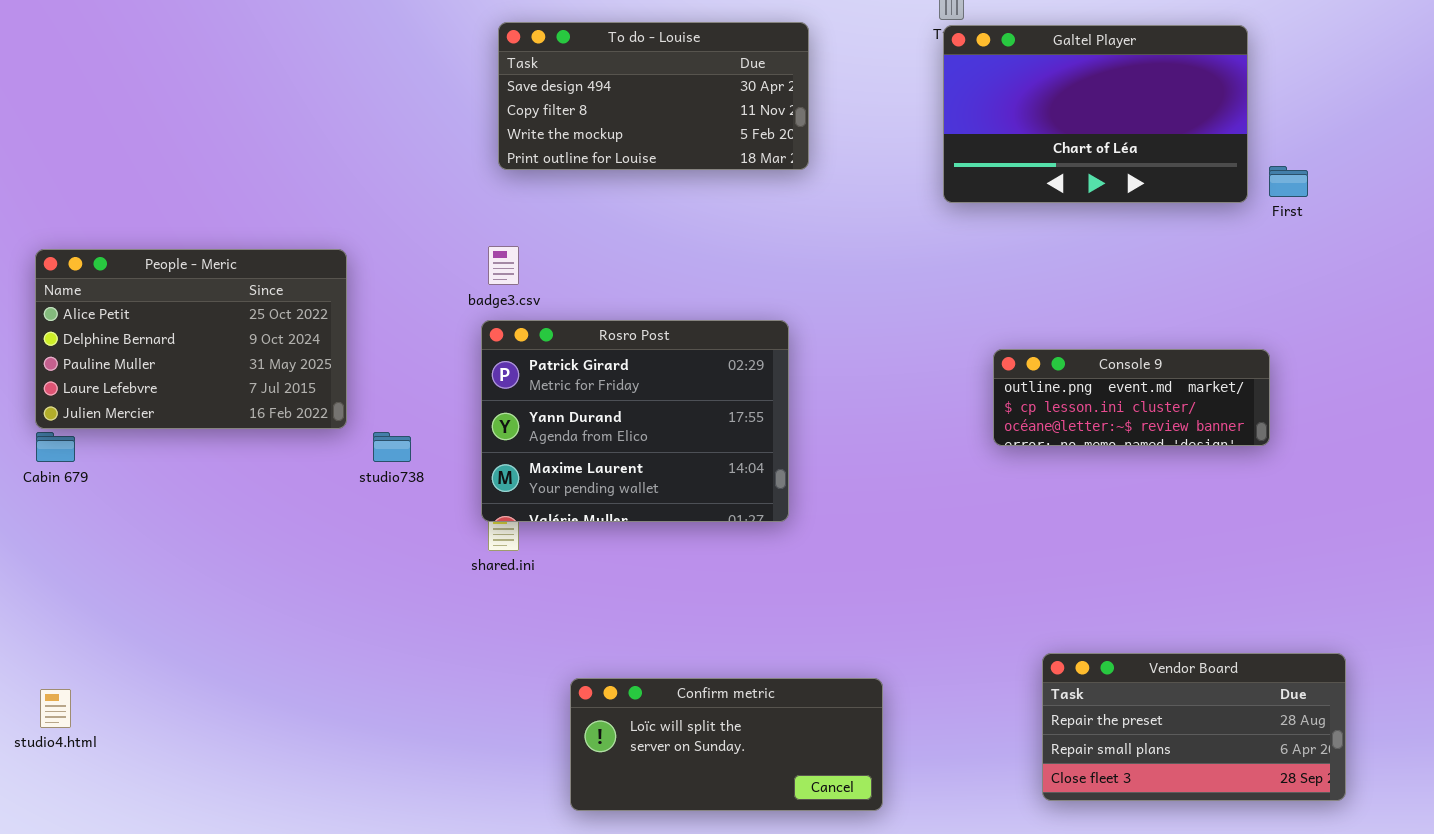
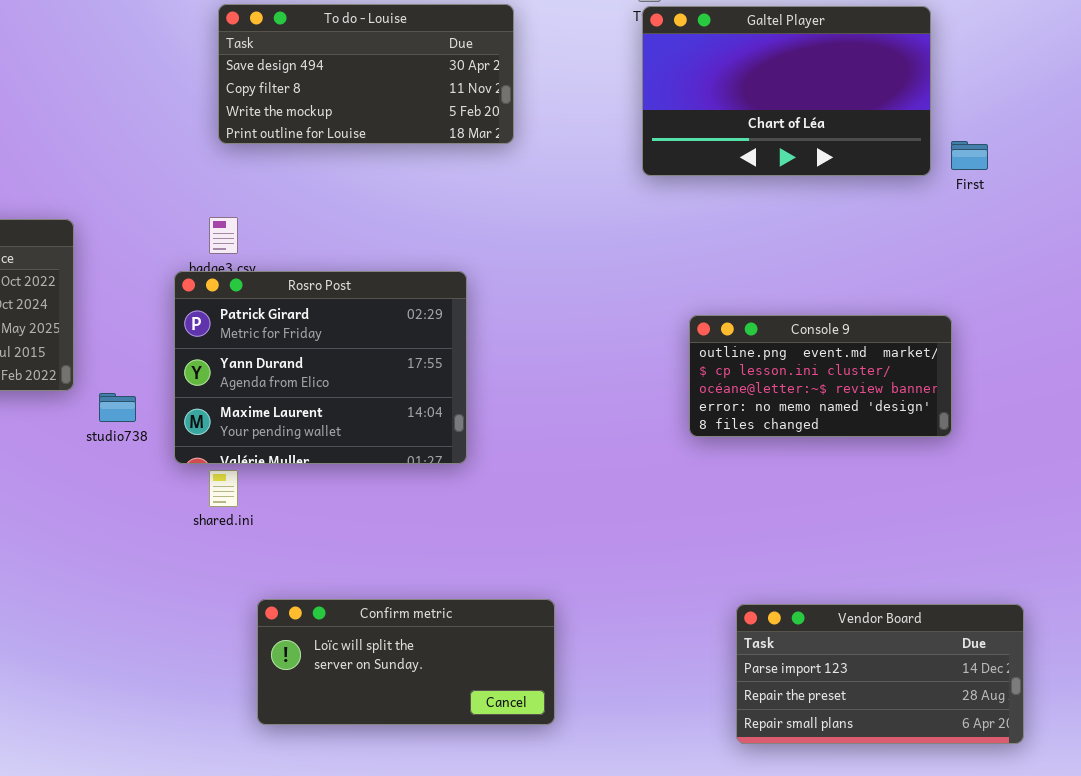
Rosro Post: [481,320,789,522] -> [174,271,467,464], moved
Console 9: [993,349,1270,446] -> [689,315,952,437], resized
Vendor Board: [1042,653,1346,801] -> [736,604,1024,744], scrolled up 1 row
Confirm metric: [570,678,883,811] -> [257,599,555,725], moved

